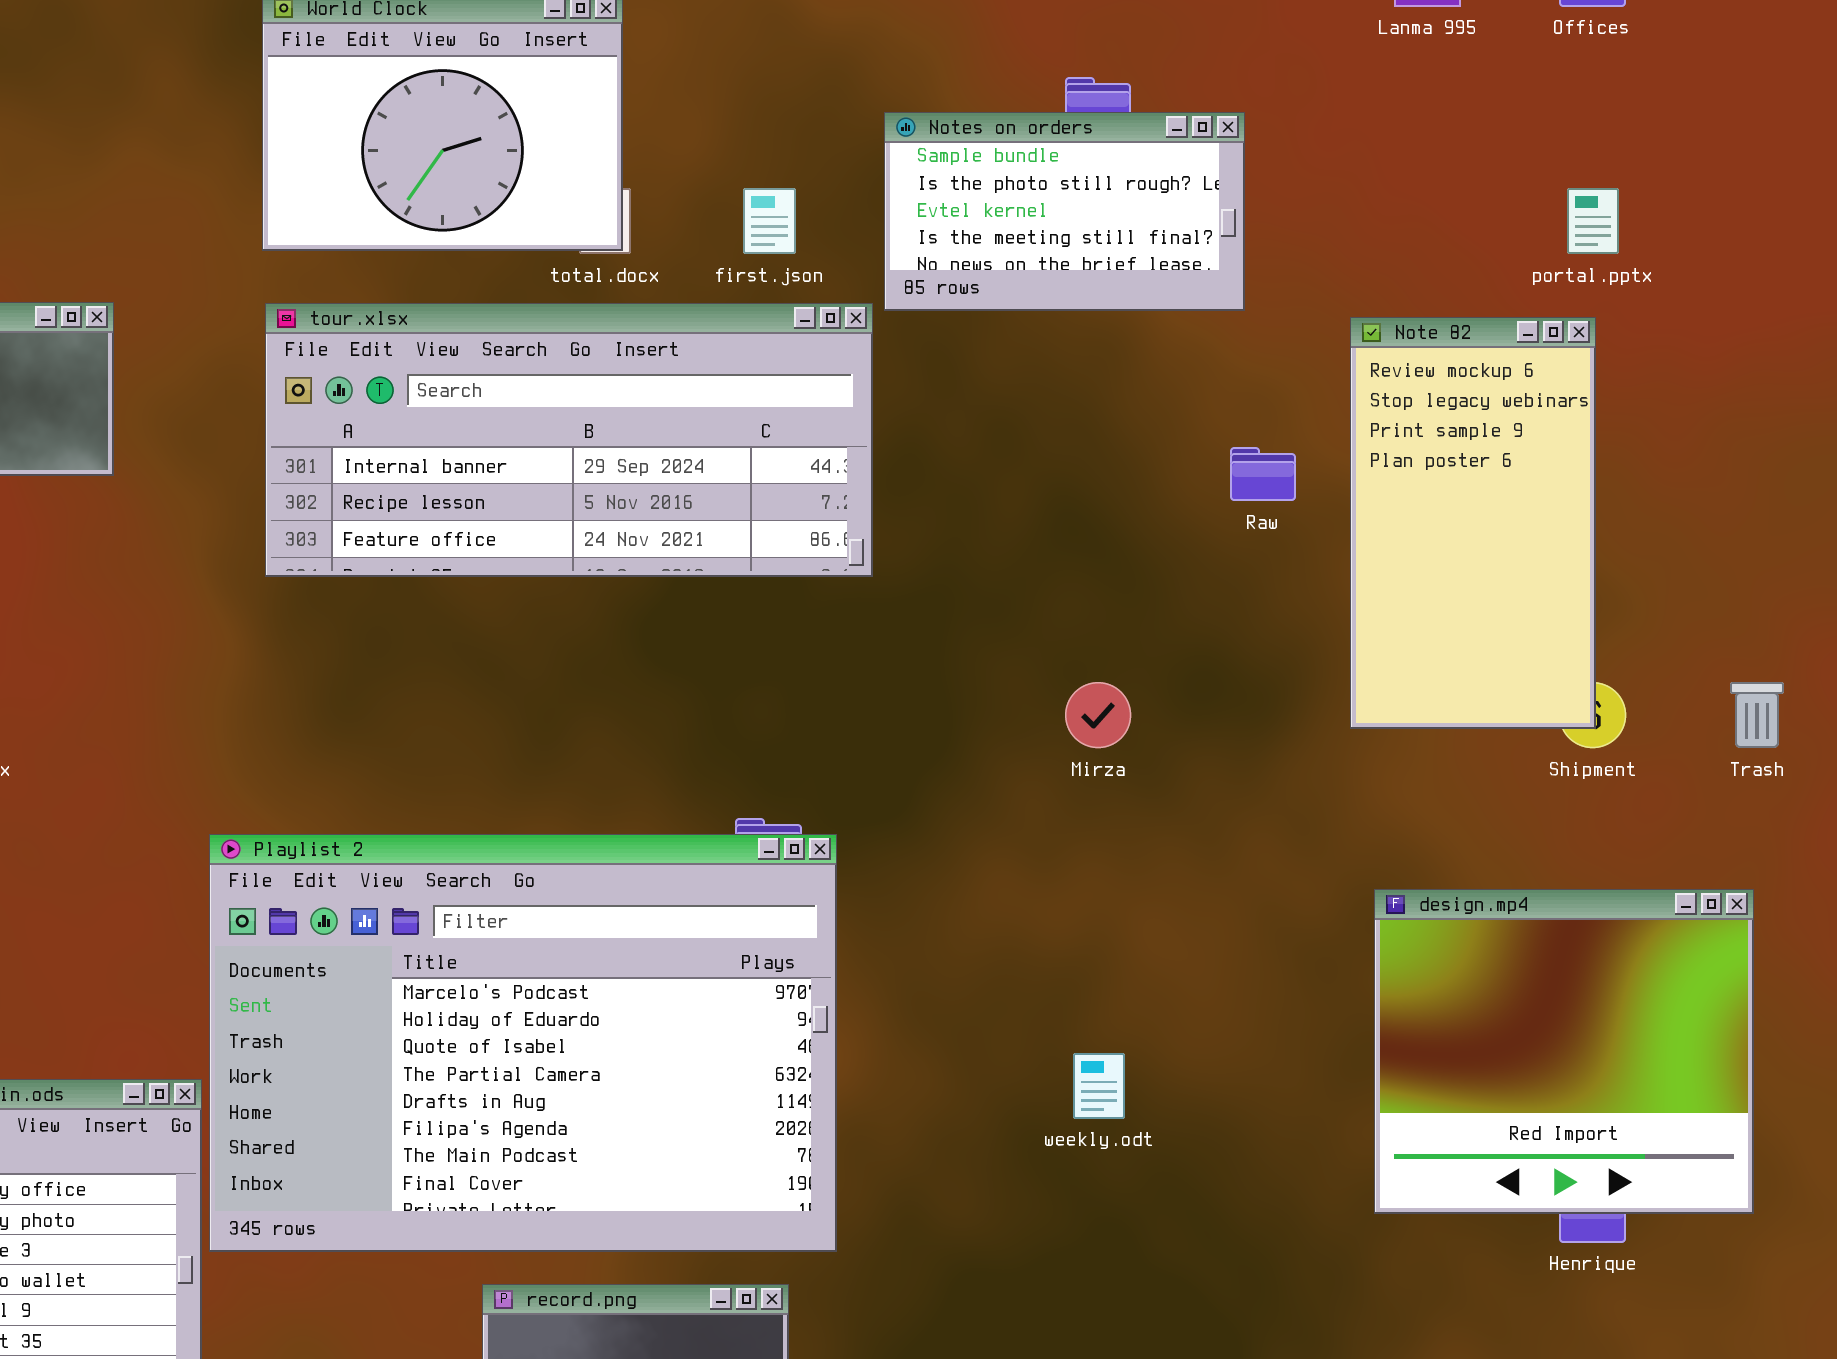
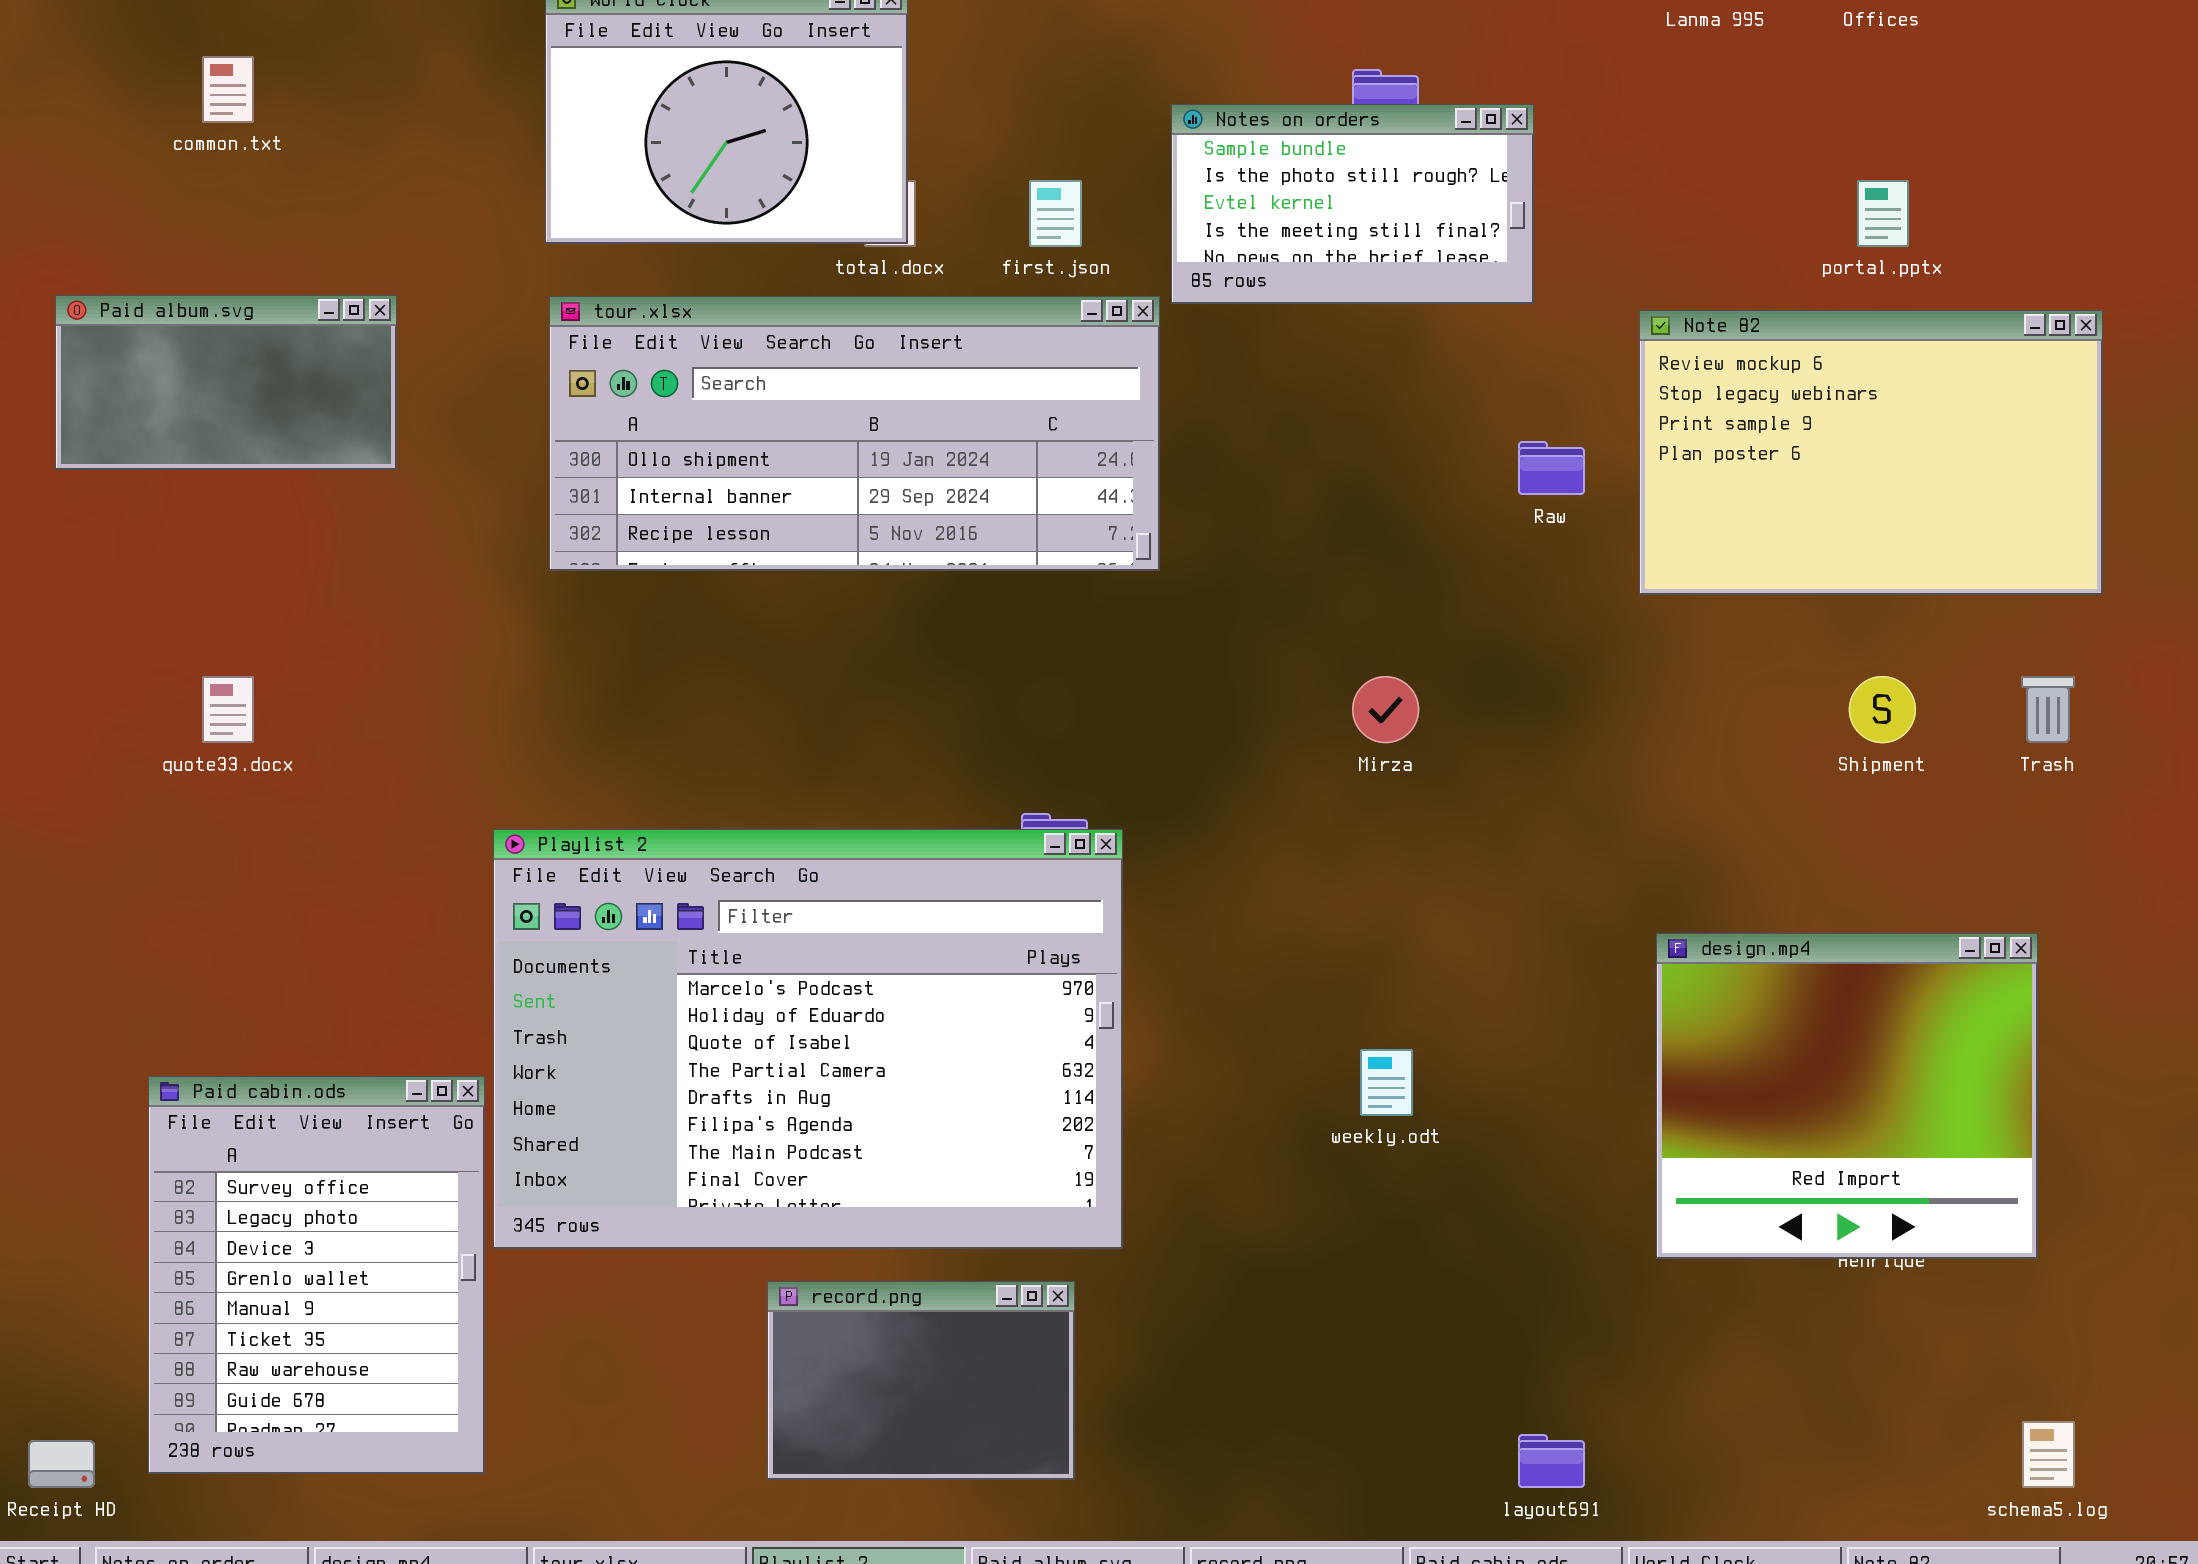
tour.xlsx: [265,303,873,577] -> [549,296,1160,571], scrolled up 1 row
Note 82: [1350,317,1596,729] -> [1639,310,2103,595], resized
design.mp4: [1374,889,1754,1214] -> [1656,933,2038,1259], moved

